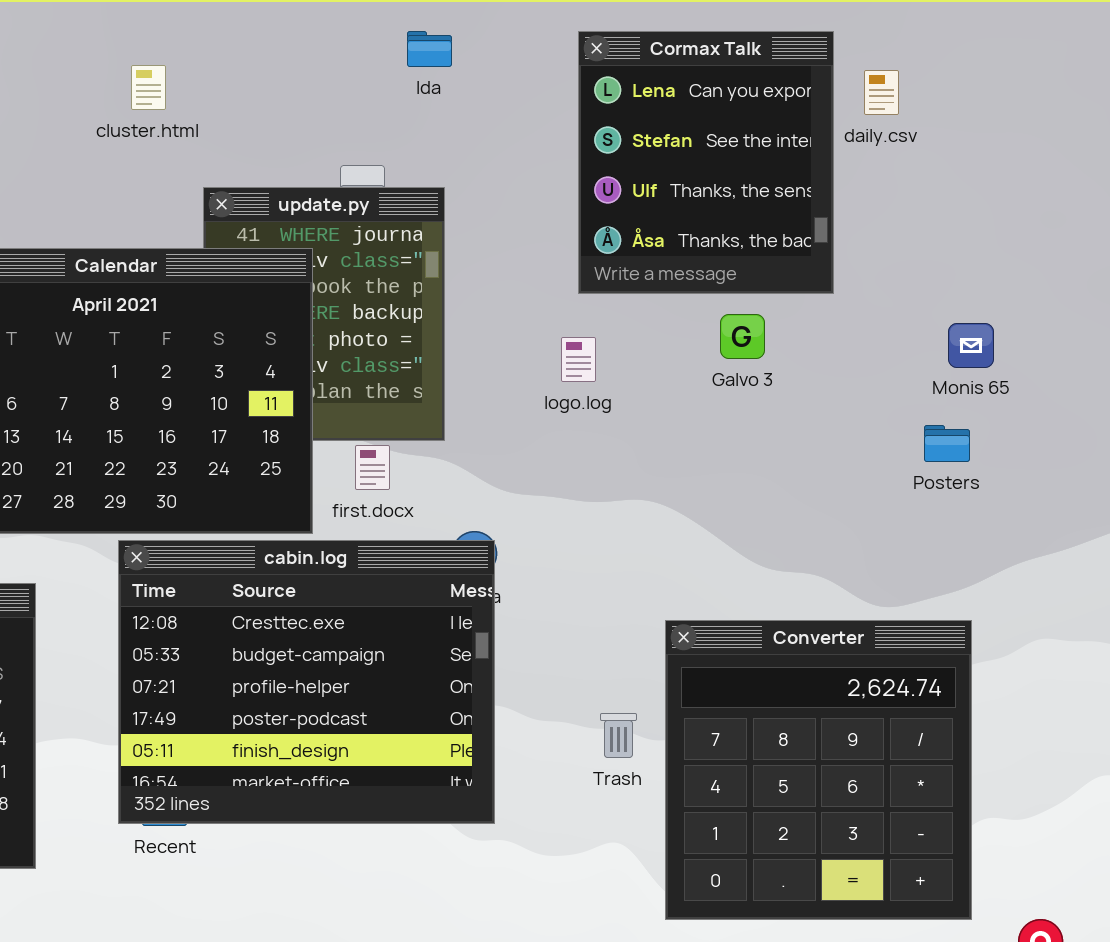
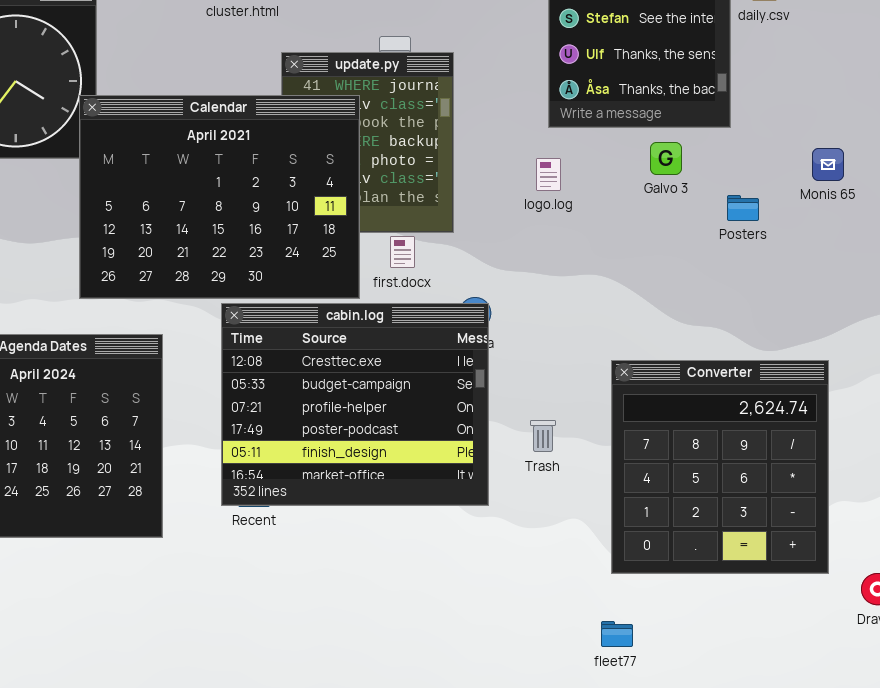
Posters: [924,425,970,462] -> [727,195,759,221], moved
Trash: [600,713,637,758] -> [530,420,556,452], moved

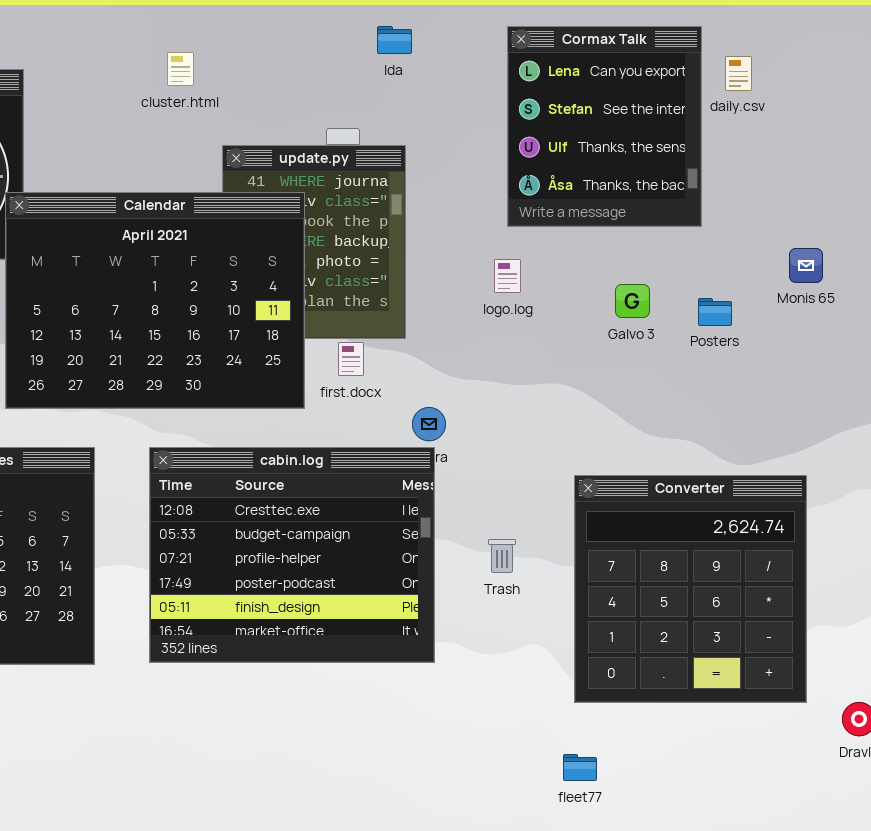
Galvo 3: [650,142,682,175] -> [615,284,650,318], moved
cabin.log: [221,303,489,506] -> [149,447,435,663], moved

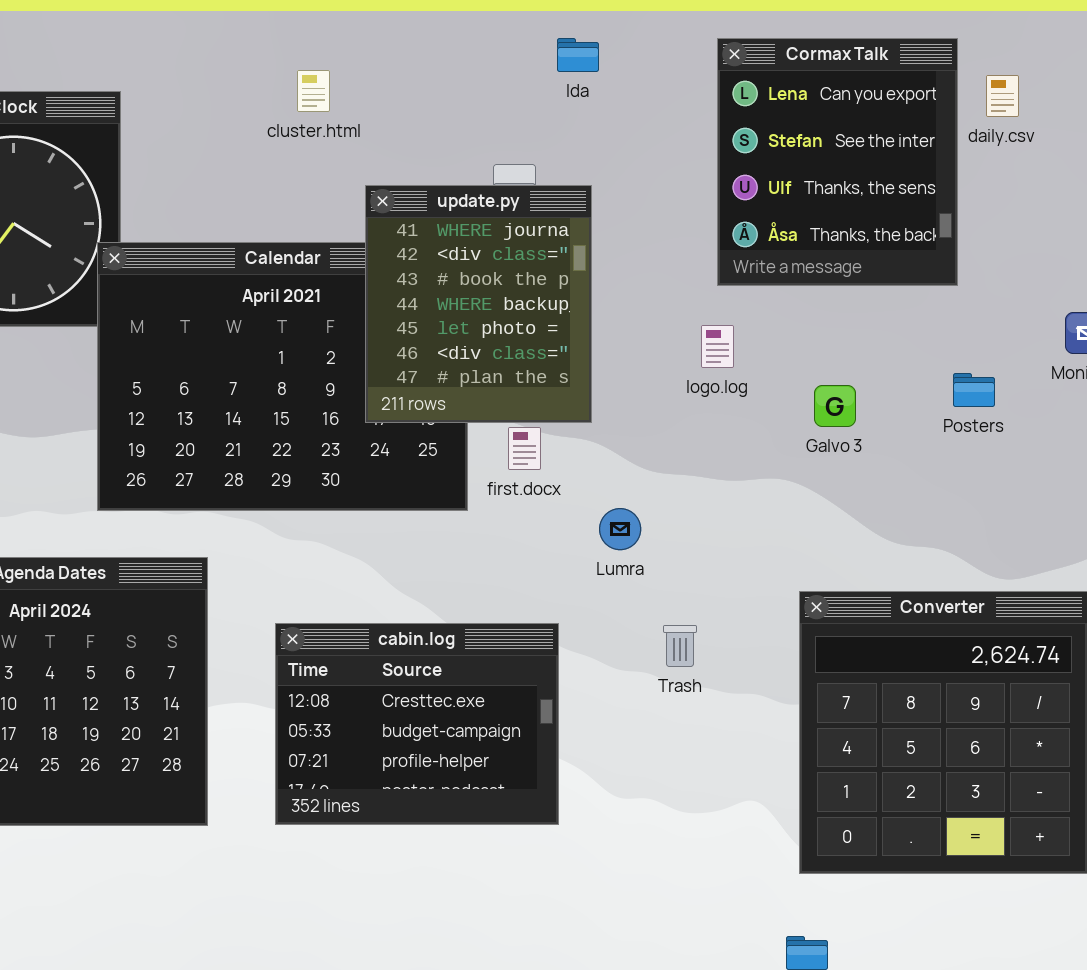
update.py: [222,145,406,339] -> [365,185,592,423], raised
Galvo 3: [615,284,650,318] -> [814,385,856,427], moved
cabin.log: [149,447,435,663] -> [275,623,559,825], resized
Trash: [488,539,516,573] -> [663,625,697,667], moved

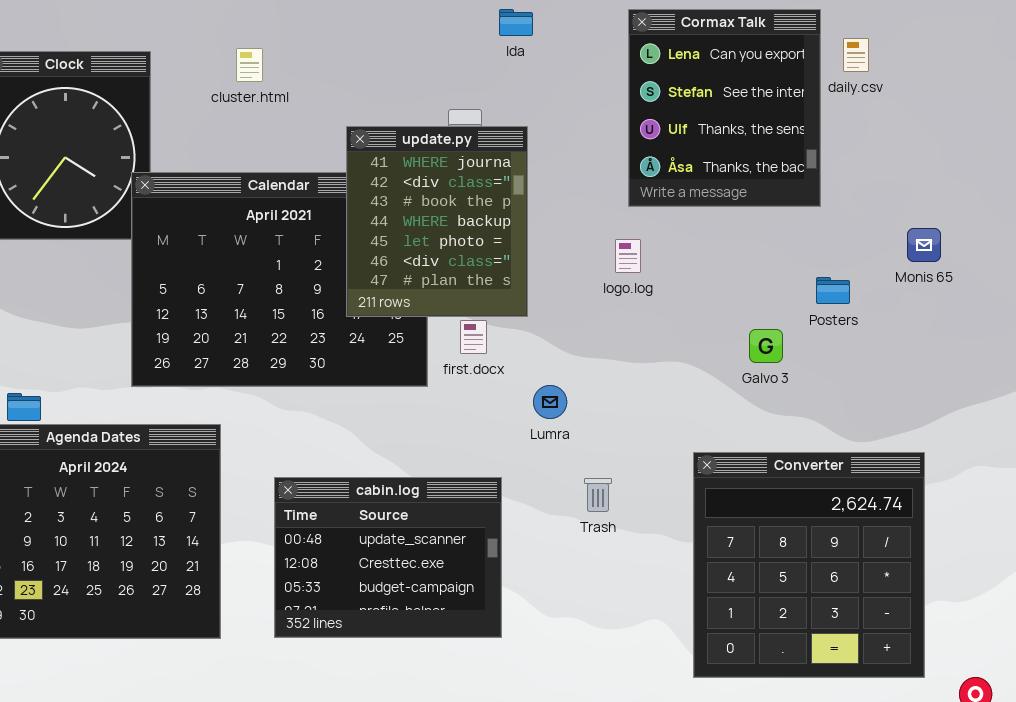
cluster.html: [297,70,330,112] -> [236,48,263,82], moved
Galvo 3: [814,385,856,427] -> [749,329,783,363], moved
cabin.log: [275,623,559,825] -> [274,477,502,638], scrolled up 1 row

